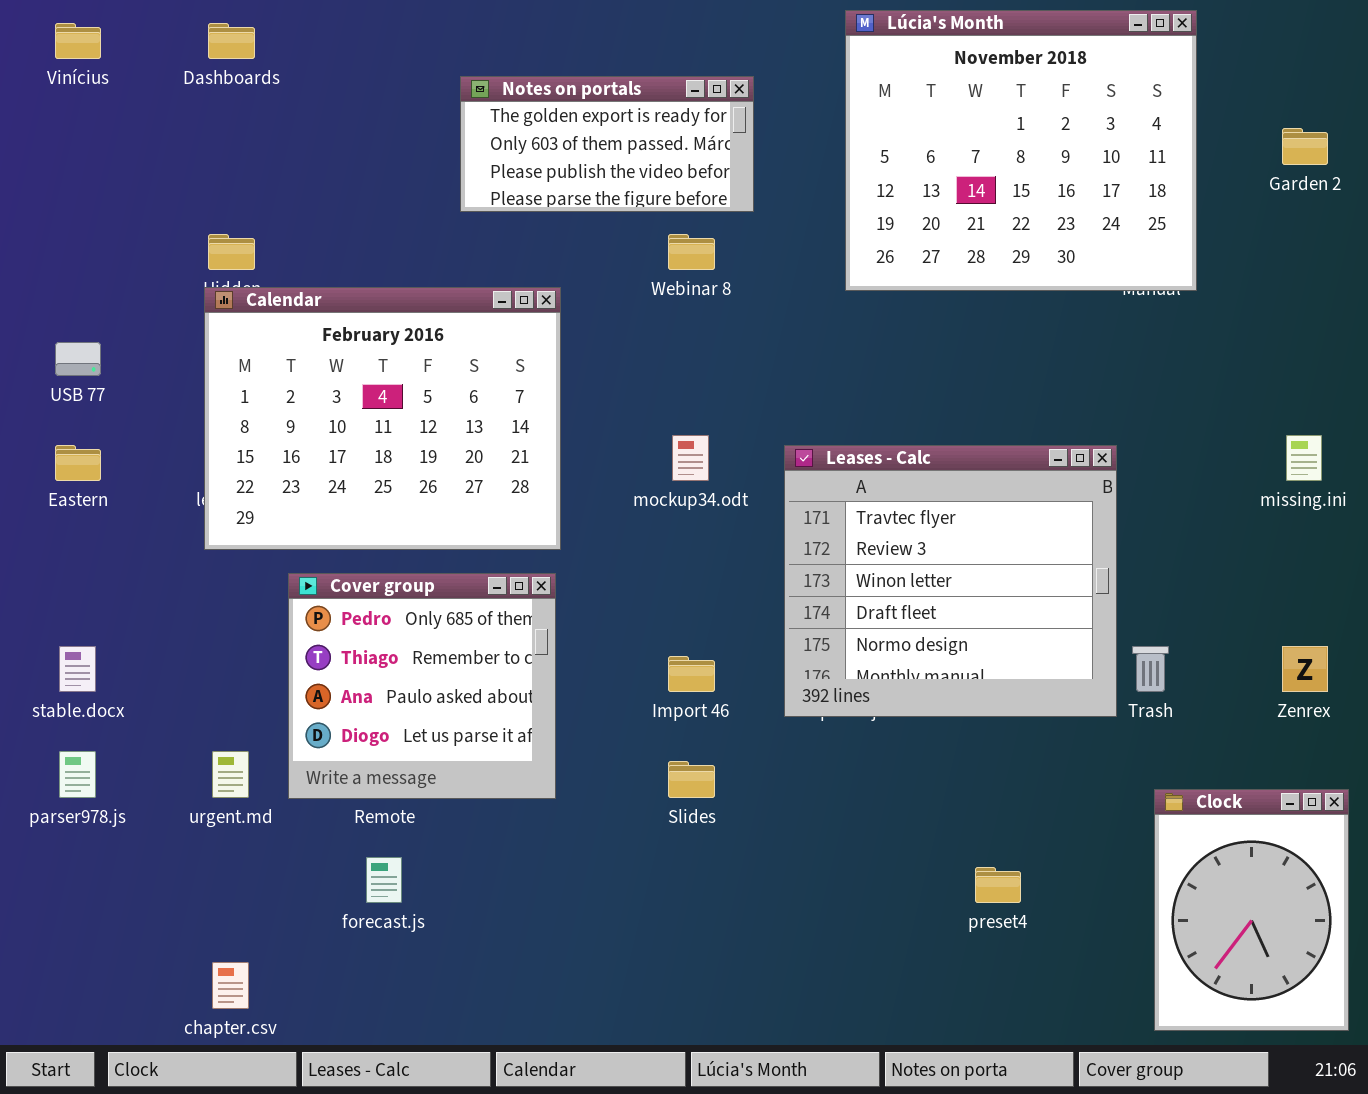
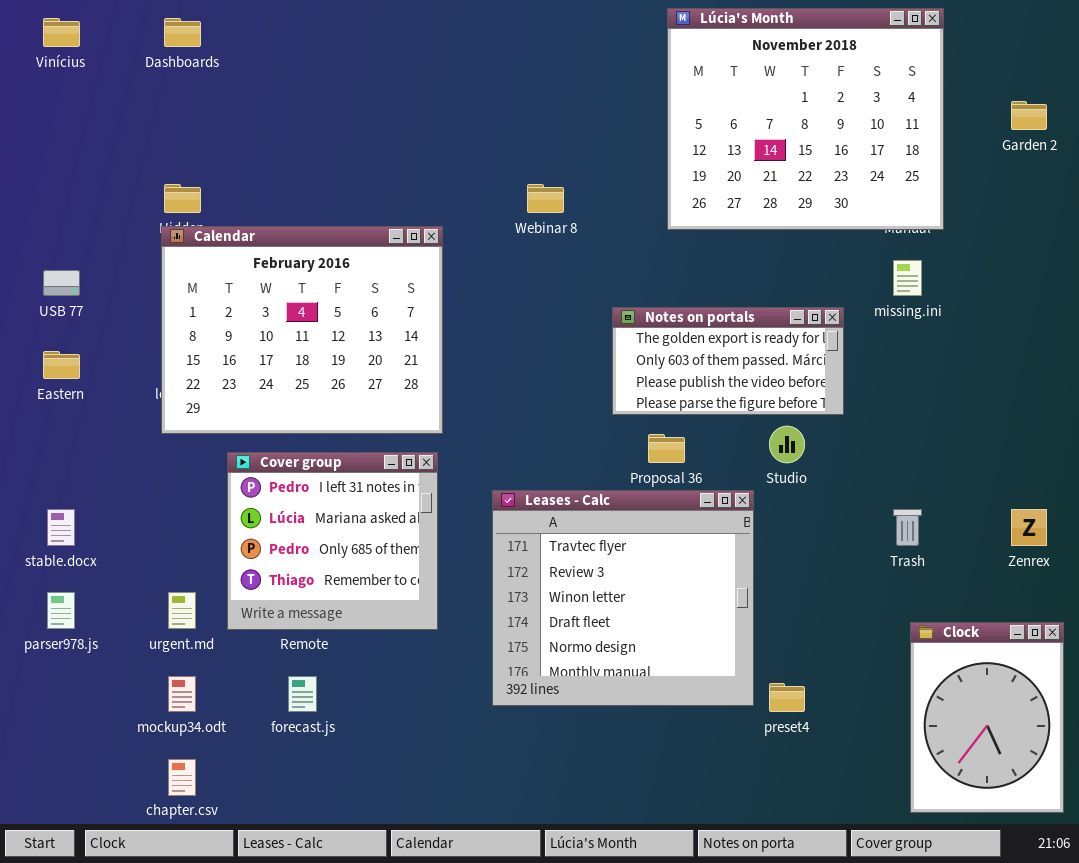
Notes on portals: [460,76,754,212] -> [612,307,844,415], moved
mockup34.odt: [672,435,709,481] -> [168,676,196,712], moved
missing.ini: [1286,435,1322,481] -> [893,260,922,296], moved
Leases - Calc: [784,445,1117,717] -> [492,490,754,706], moved
Cover group: [288,573,556,799] -> [227,452,438,630], scrolled up 2 rows

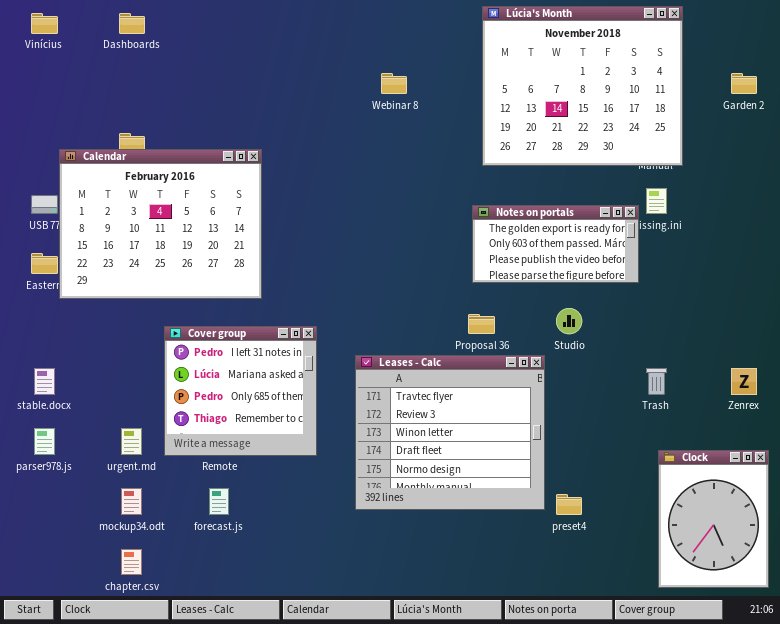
Webinar 8: [527,184,564,213] -> [381,73,407,94], moved
Calendar: [161,226,443,434] -> [59,149,262,299], moved
Notes on portals: [612,307,844,415] -> [472,205,639,283], moved

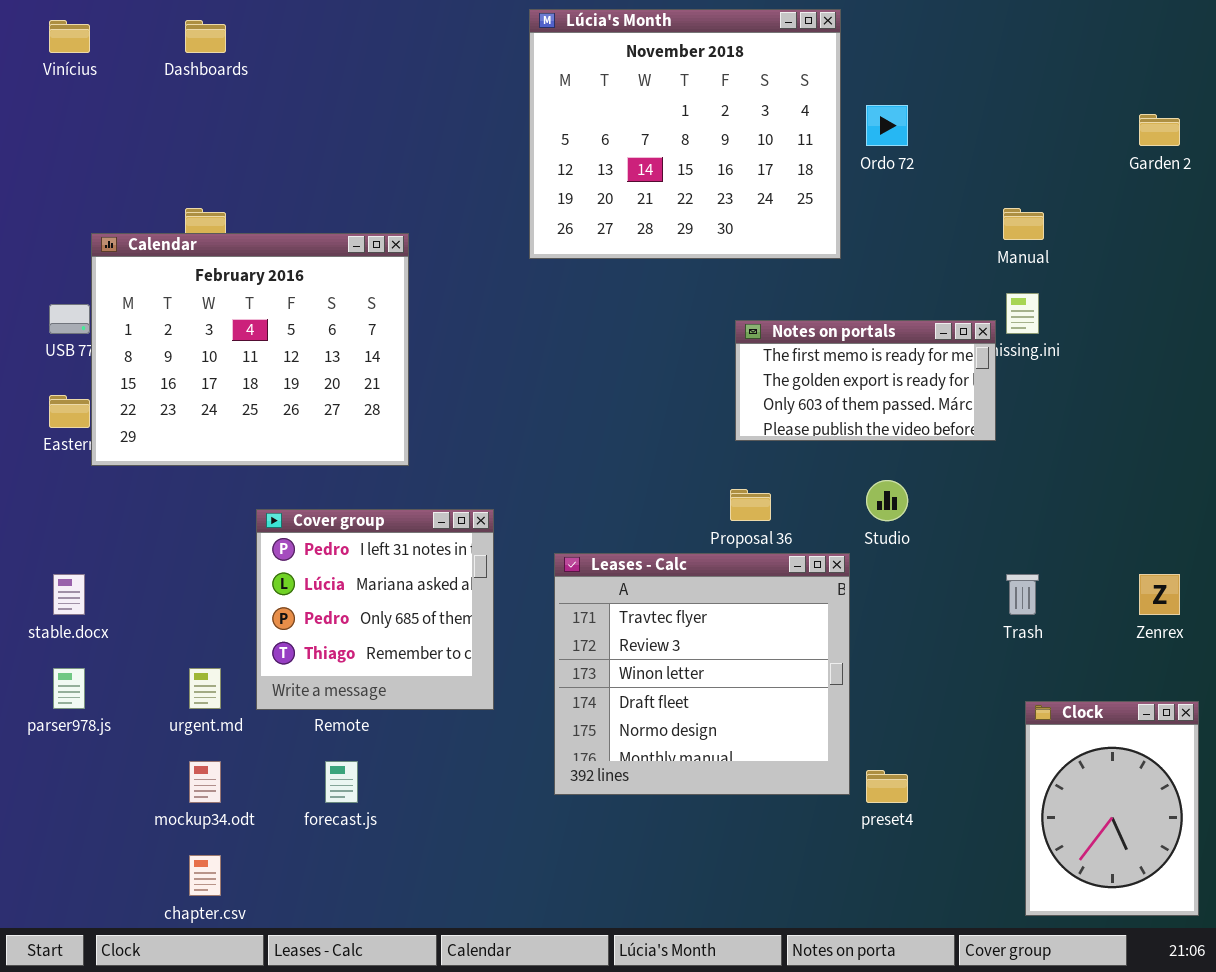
Lúcia's Month: [482,6,683,166] -> [529,9,841,259], moved
Notes on portals: [472,205,639,283] -> [735,320,996,441], scrolled up 1 row

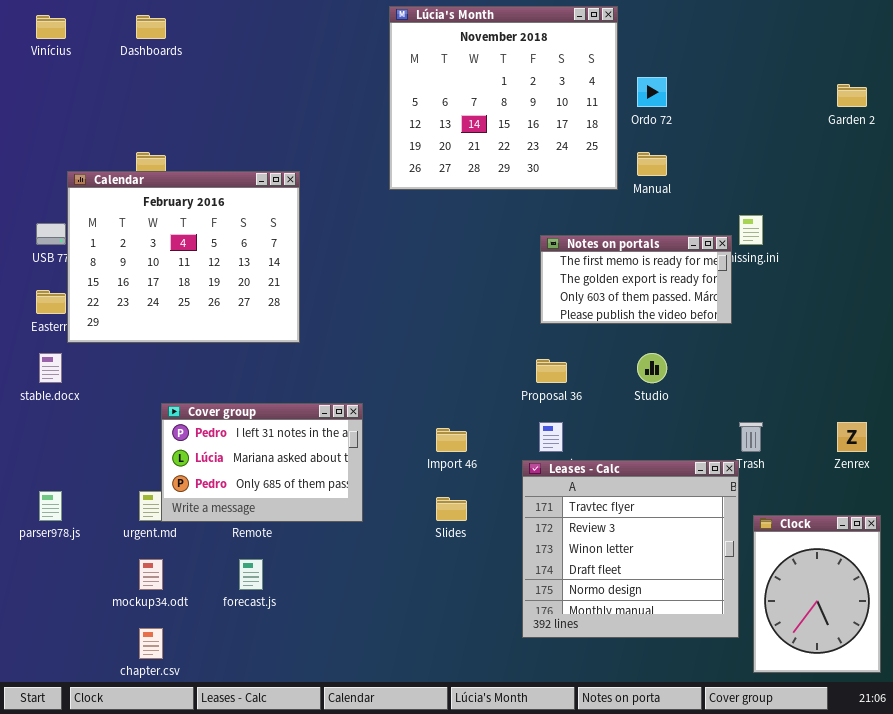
Manual: [1003,208,1044,240] -> [637,152,667,176], moved
Cover group: [256,509,494,710] -> [161,403,363,522], resized
Leases - Calc: [554,553,850,795] -> [522,460,739,638], moved
stable.docx: [53,574,85,615] -> [39,353,62,383], moved

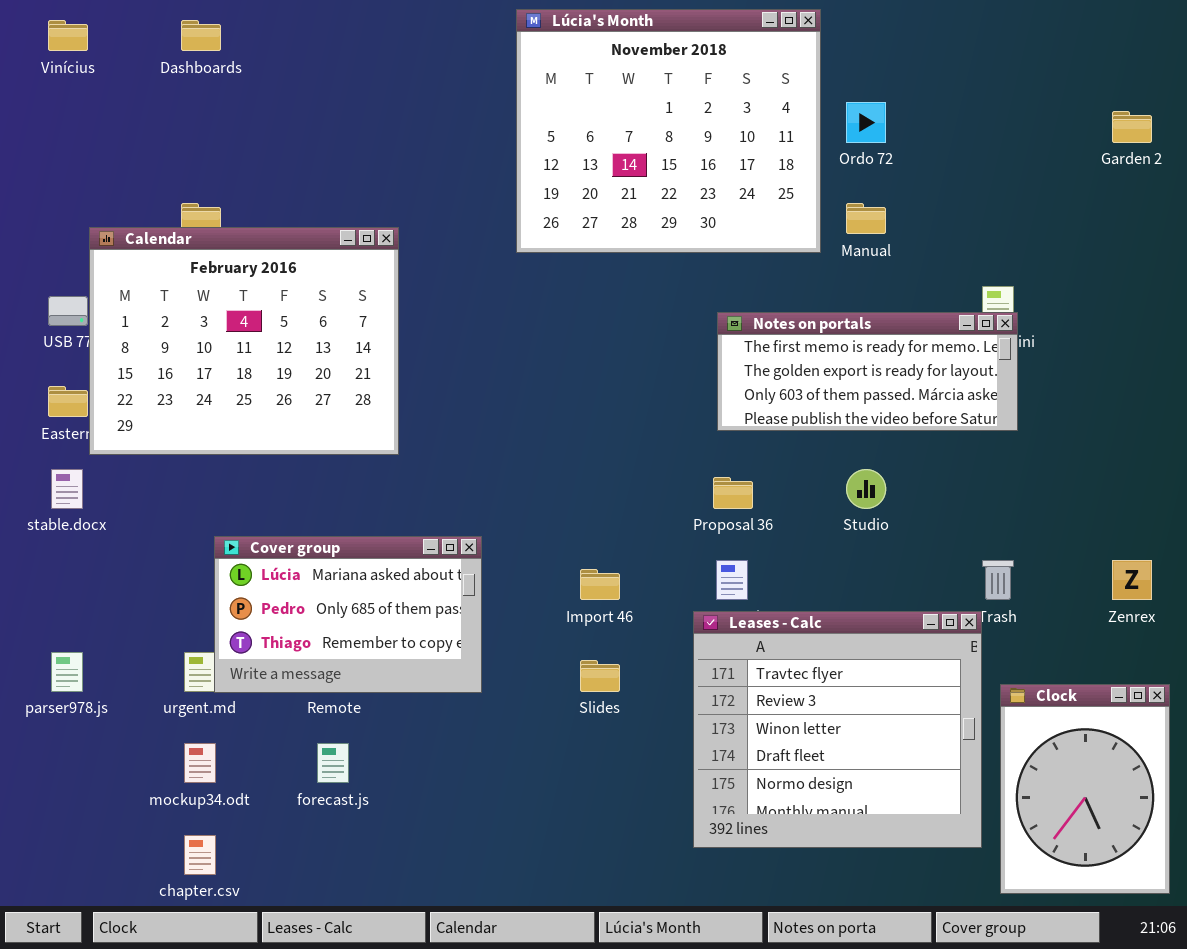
Notes on portals: [540,235,732,324] -> [717,312,1018,431], resized
Cover group: [161,403,363,522] -> [214,536,482,693], scrolled down 1 row

